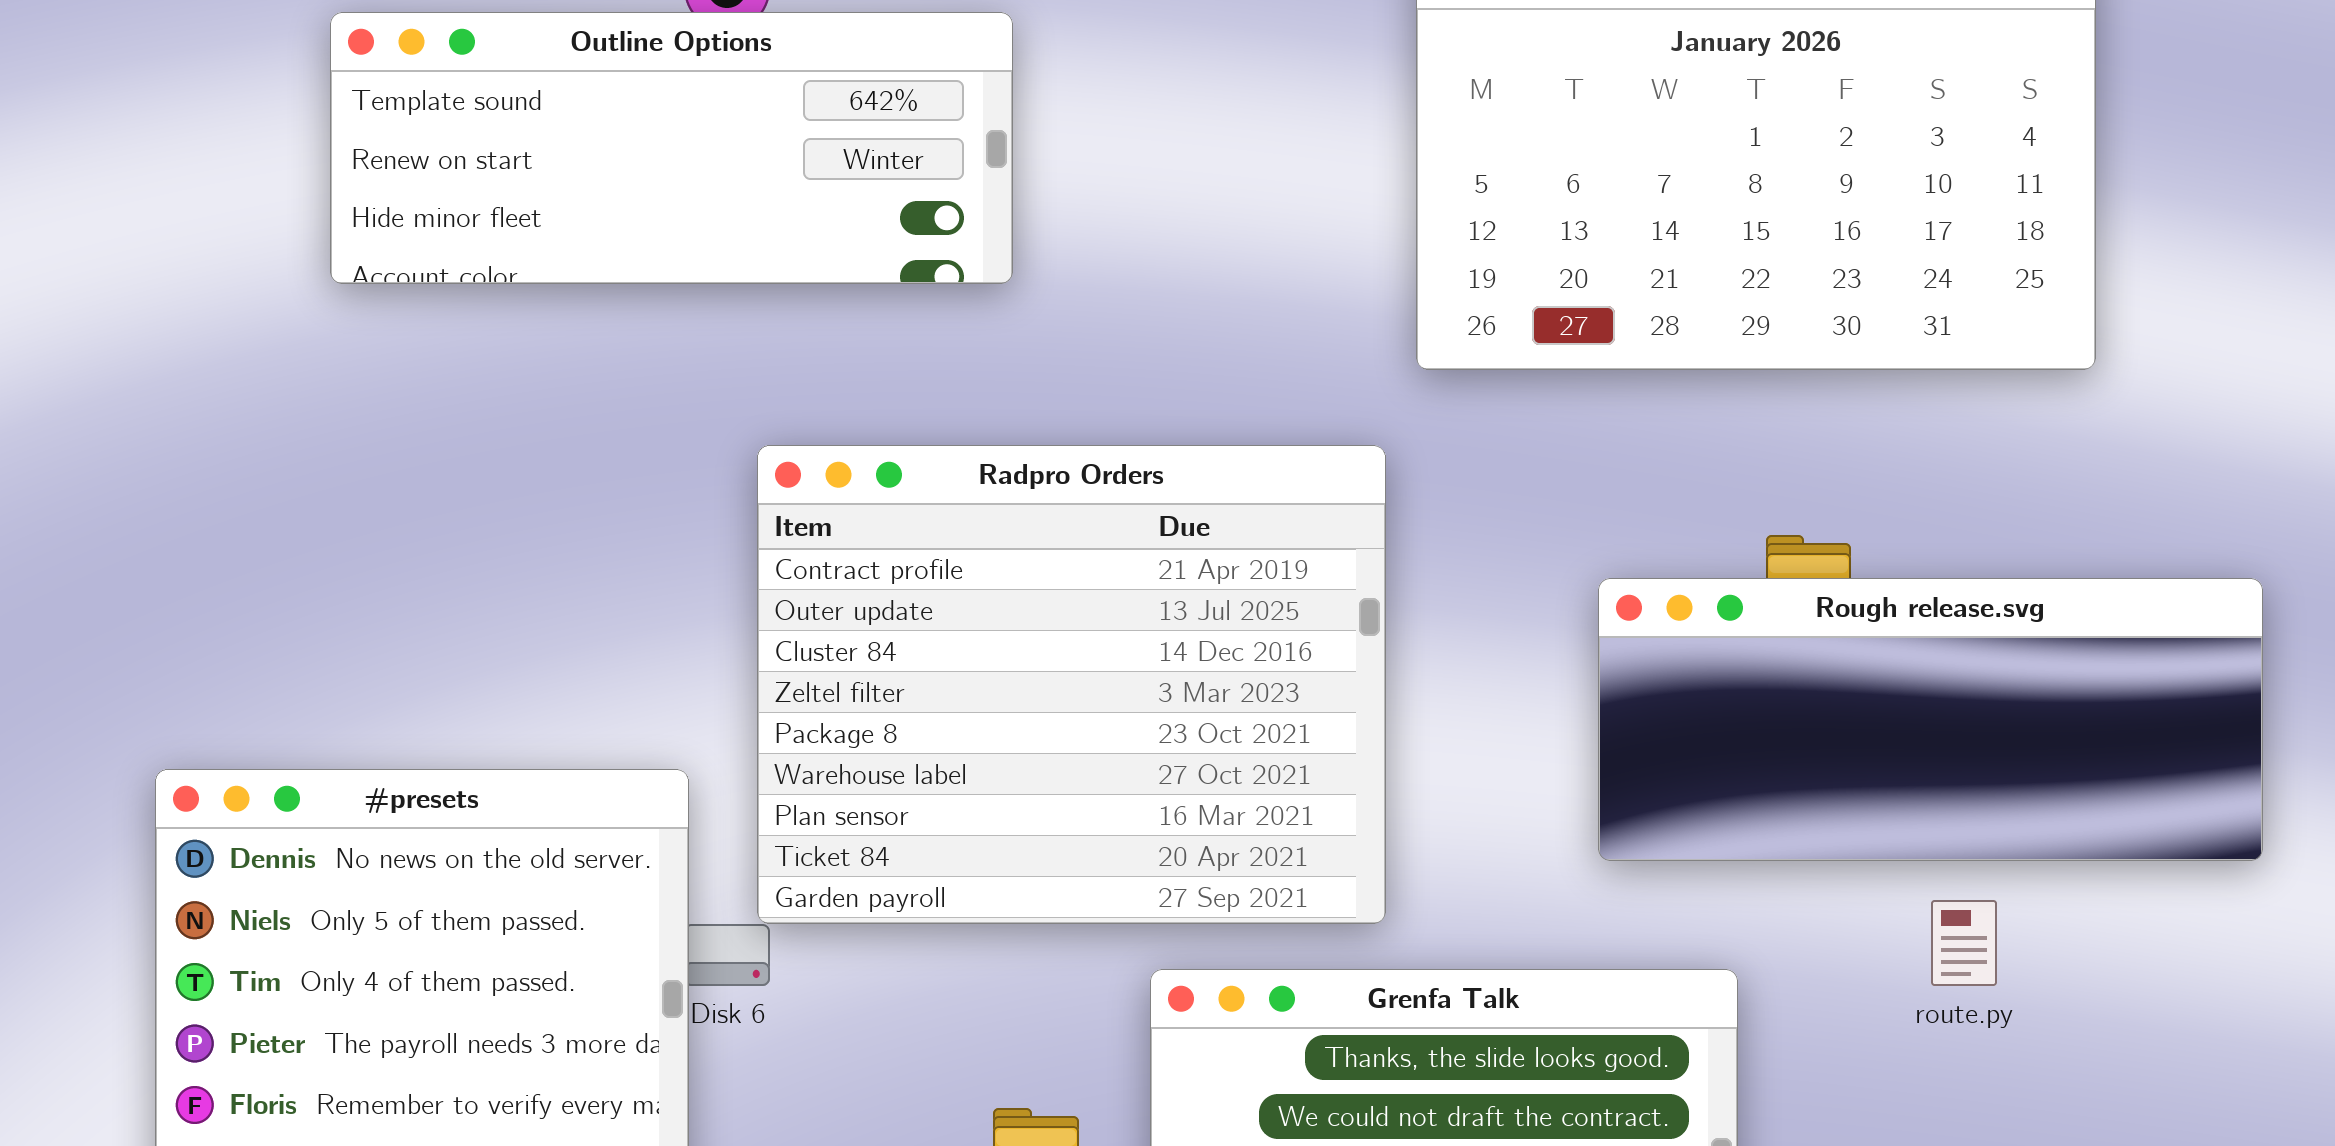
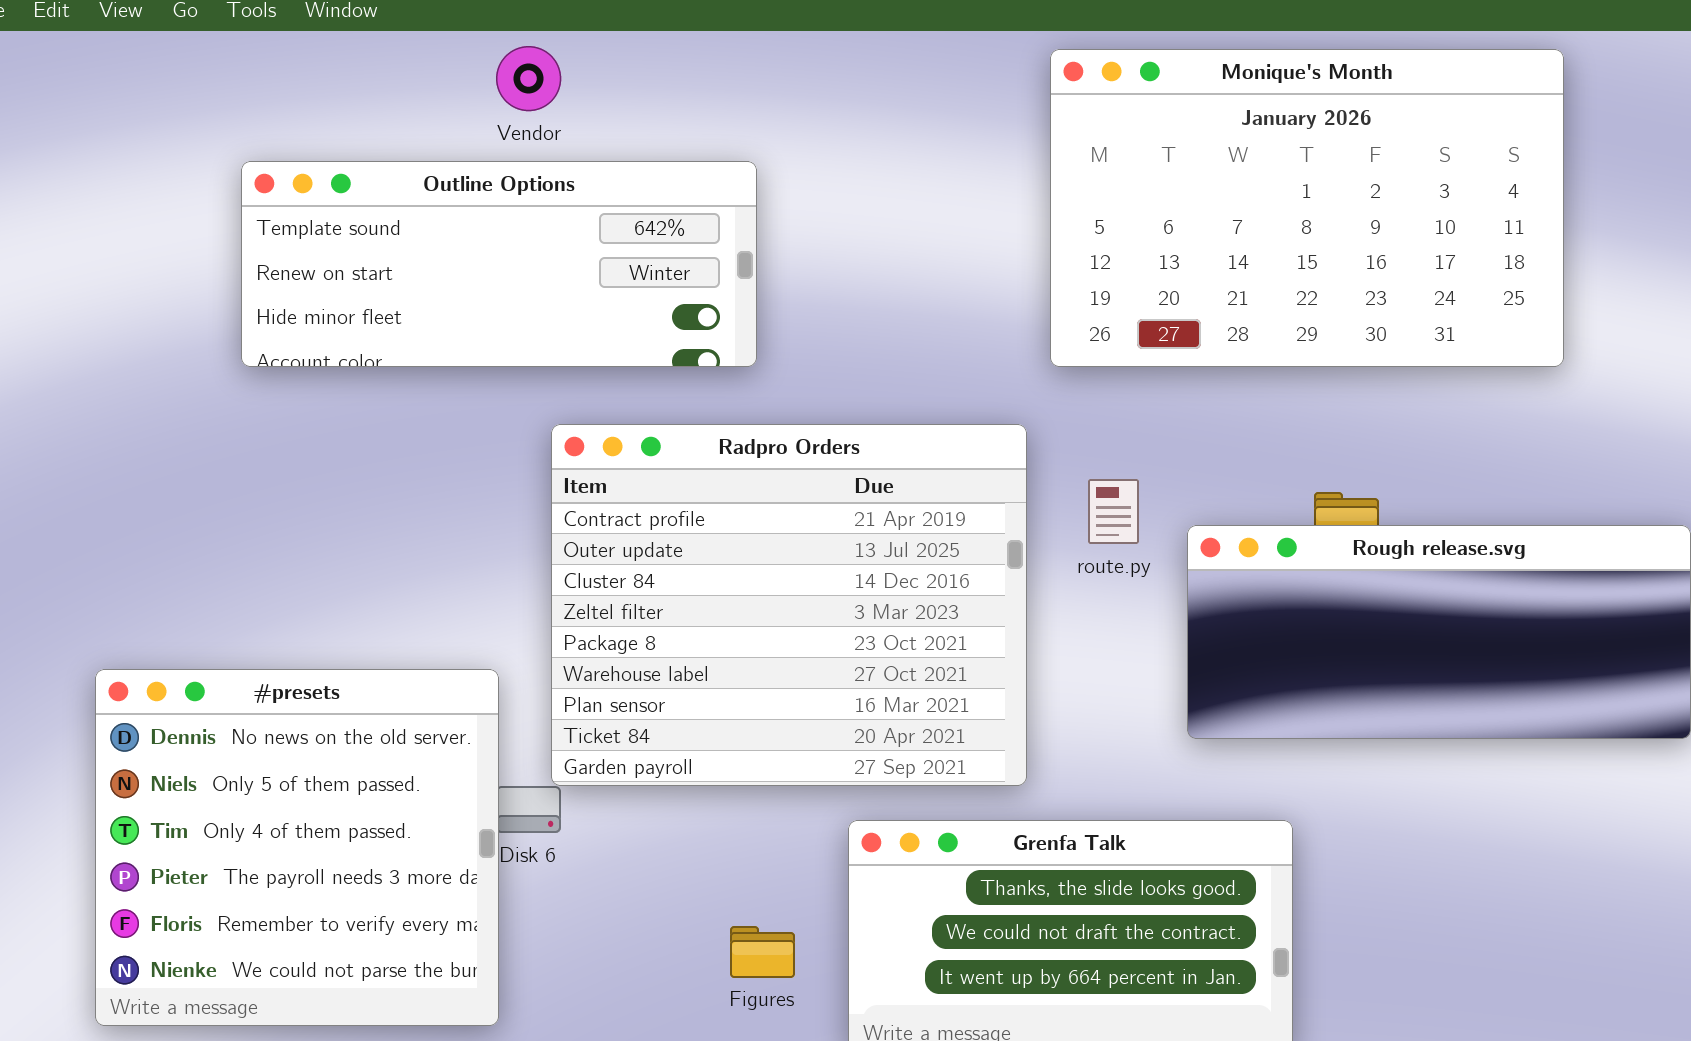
Outline Options: [330,12,1013,284] -> [241,161,757,367], moved
route.py: [1931,900,1997,986] -> [1088,479,1139,544], moved

